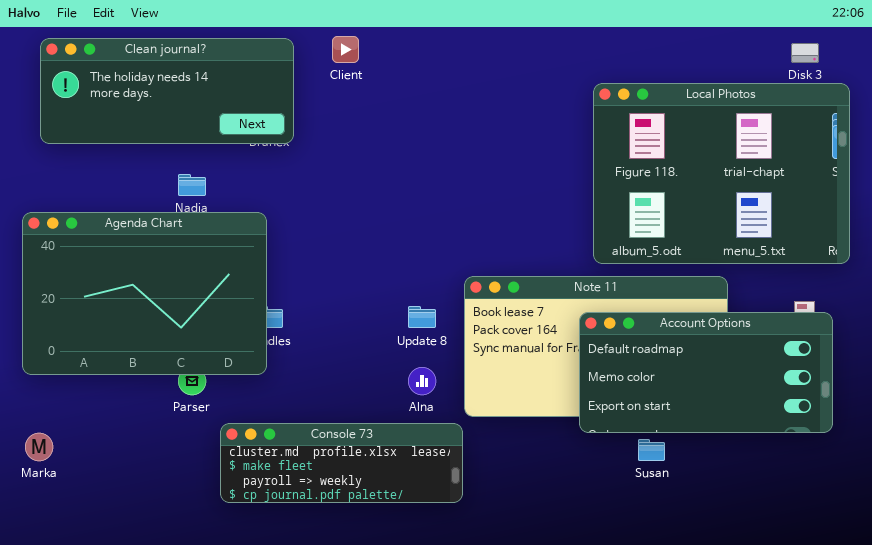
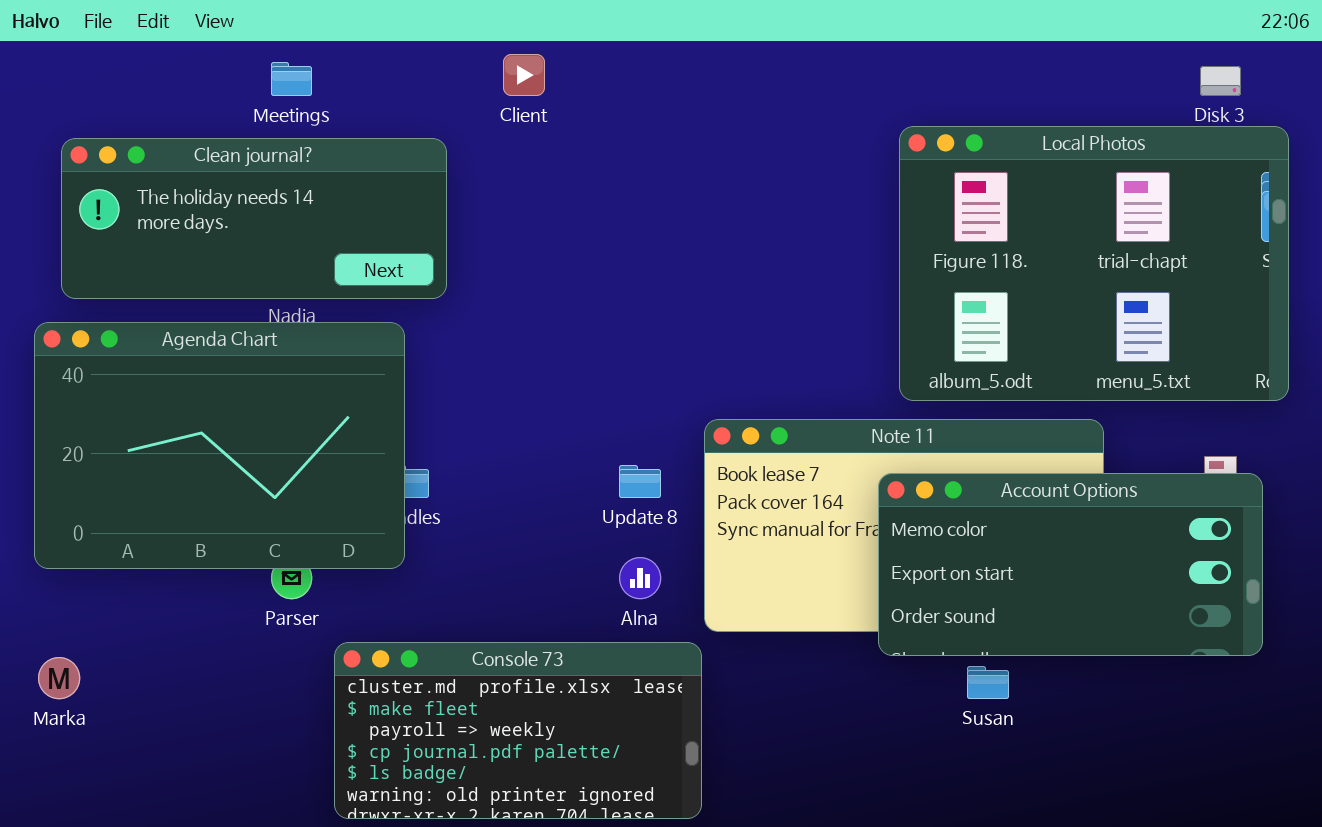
Clean journal?: [40,38,294,144] -> [61,138,447,299], moved
Account Options: [579,312,833,433] -> [878,473,1263,656], scrolled down 1 row
Console 73: [220,423,463,503] -> [334,642,702,819], resized

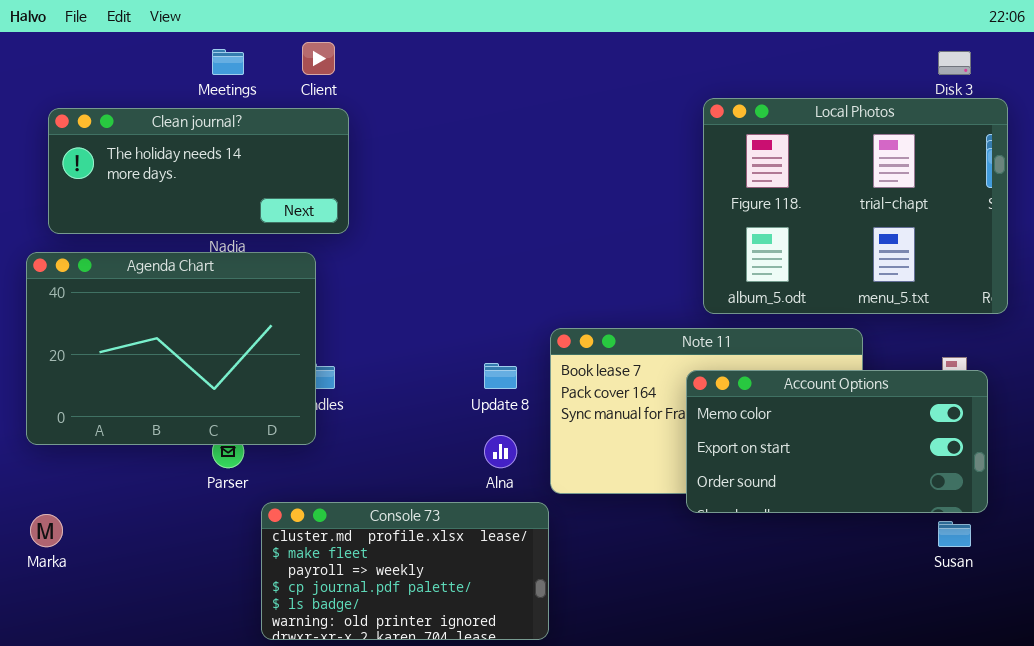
Client: [503,54,545,96] -> [302,42,335,75], moved
Susan: [967,666,1009,699] -> [938,521,971,547], moved

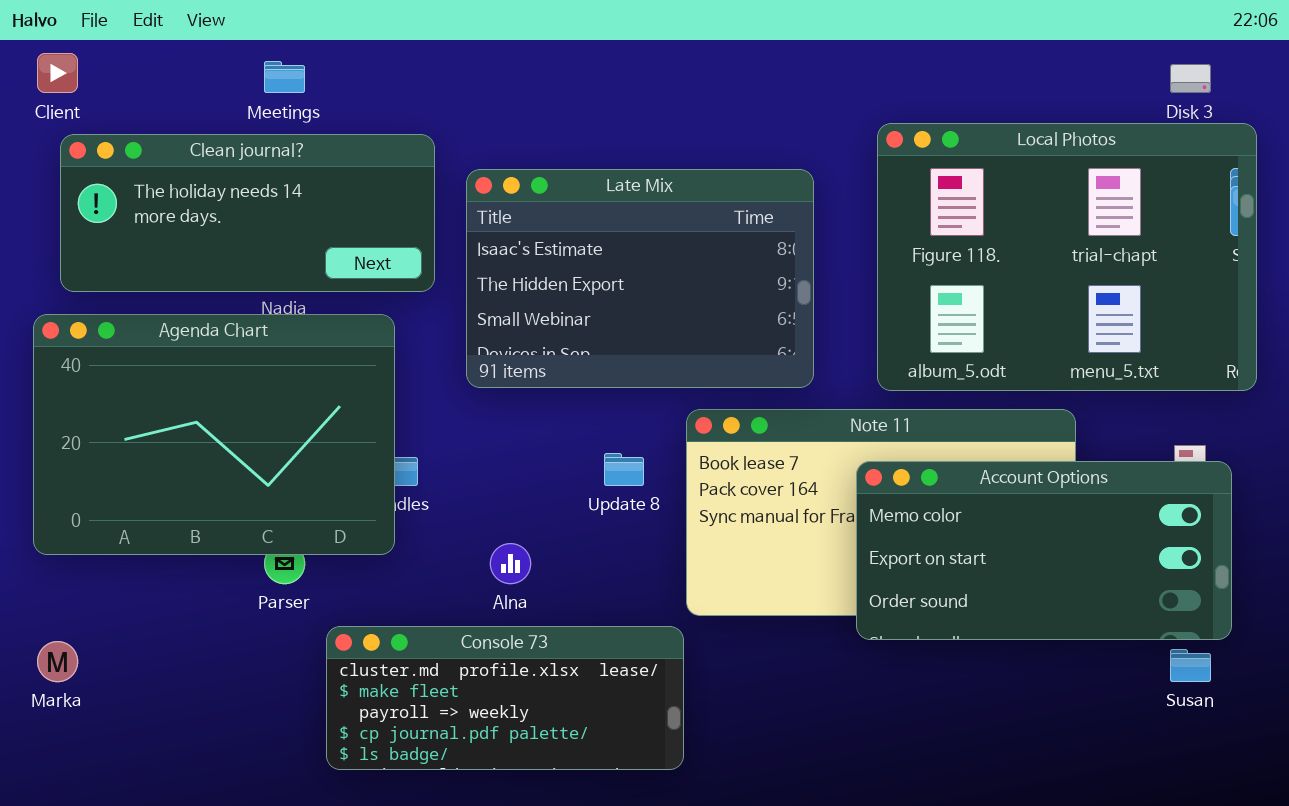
Client: [302,42,335,75] -> [37,53,78,93], moved
Late Mix: none -> [466,169,814,388], opened
Alna: [484,435,517,468] -> [490,543,531,584], moved
Console 73: [261,502,549,640] -> [326,626,684,770], resized

